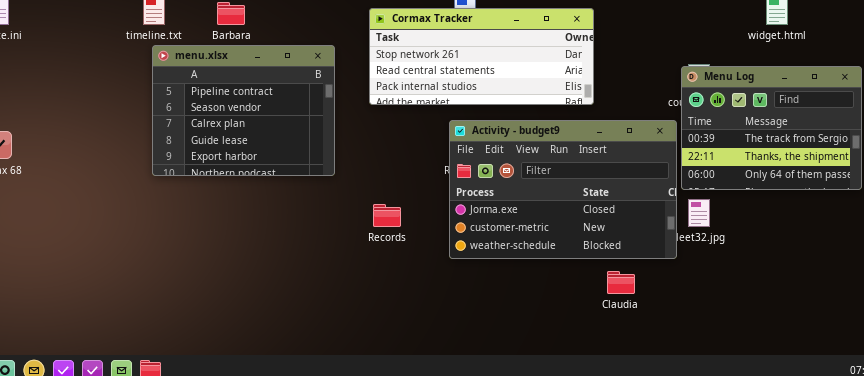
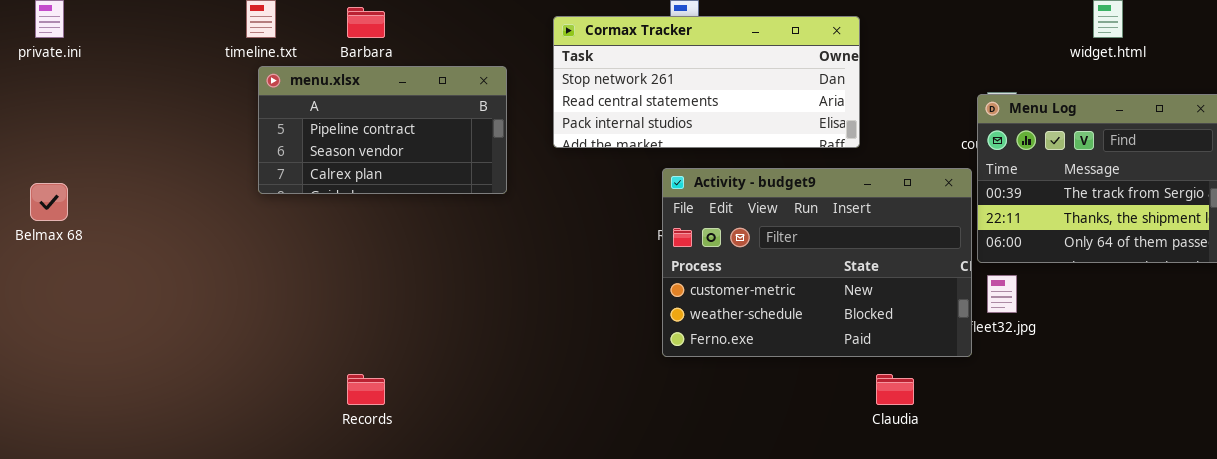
menu.xlsx: [152,45,335,176] -> [258,66,507,194], resized
Activity - budget9: [449,120,677,259] -> [662,168,972,357], scrolled down 1 row
Records: [373,204,401,227] -> [347,374,385,405], moved

